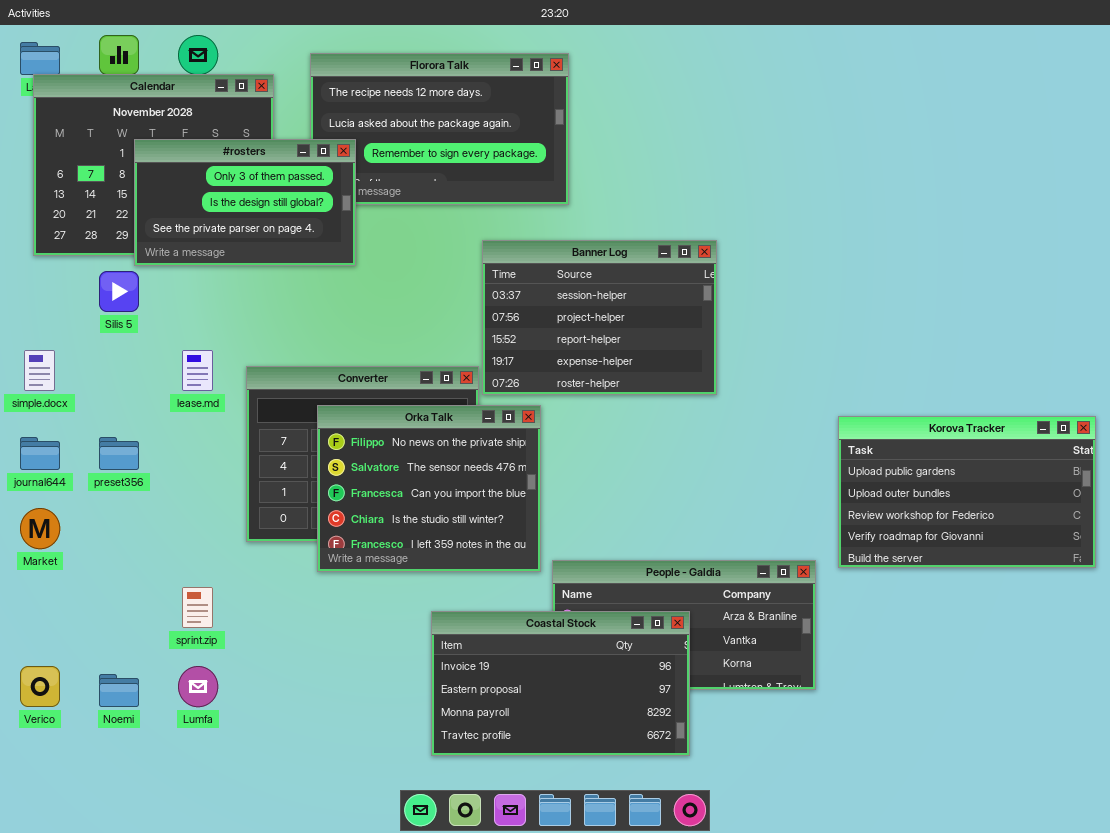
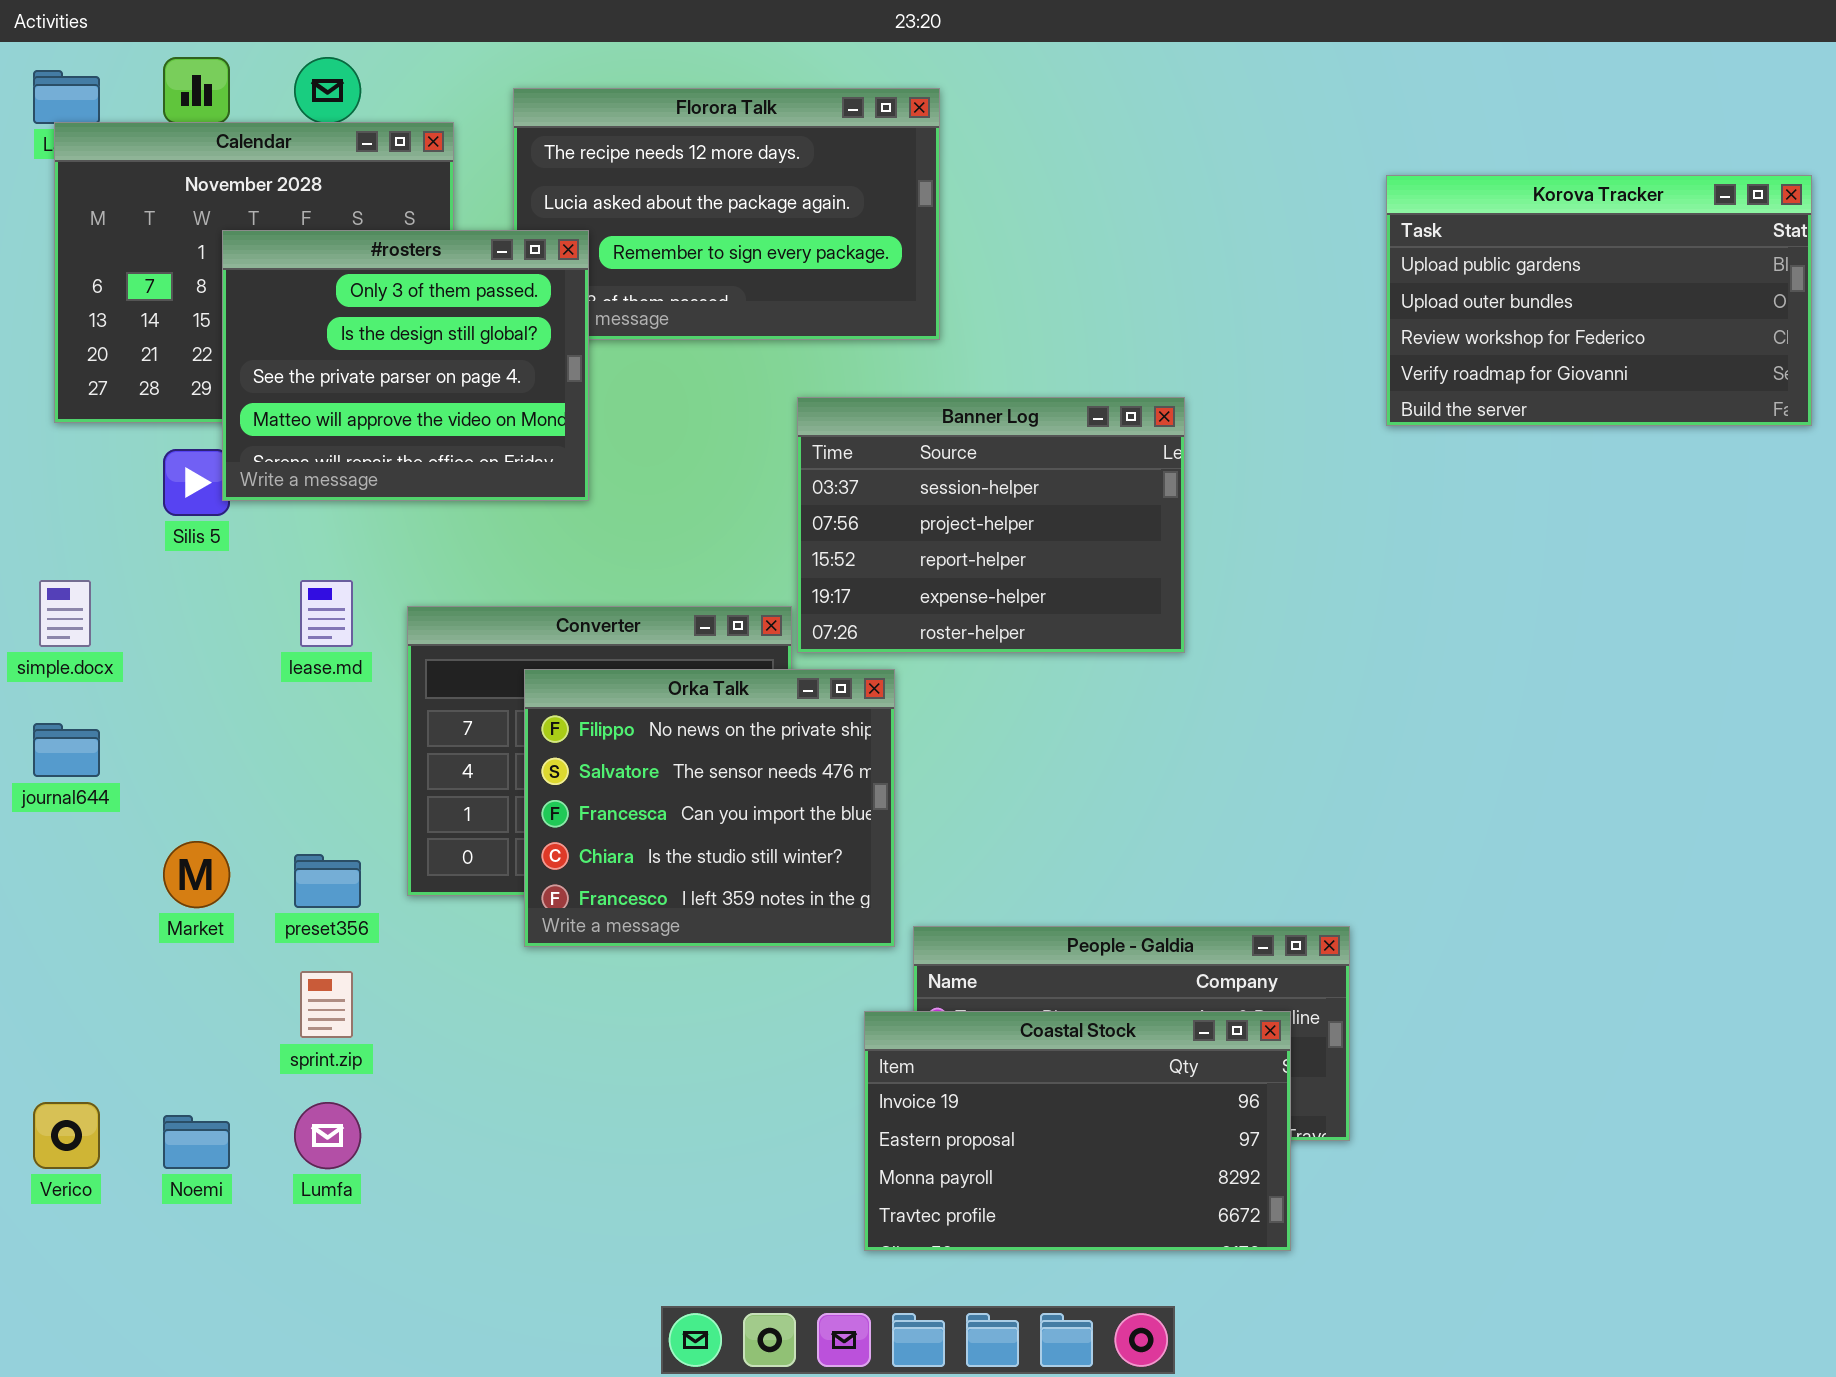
#rosters: [134,139,356,266] -> [222,230,589,501], resized
Korova Tracker: [838,416,1096,568] -> [1386,175,1812,426], moved
preset356: [99,437,139,470] -> [294,854,361,908], moved
Market: [20,508,60,549] -> [163,841,230,908], moved
Coastal Stock: [431,611,690,756] -> [864,1011,1291,1251], moved

